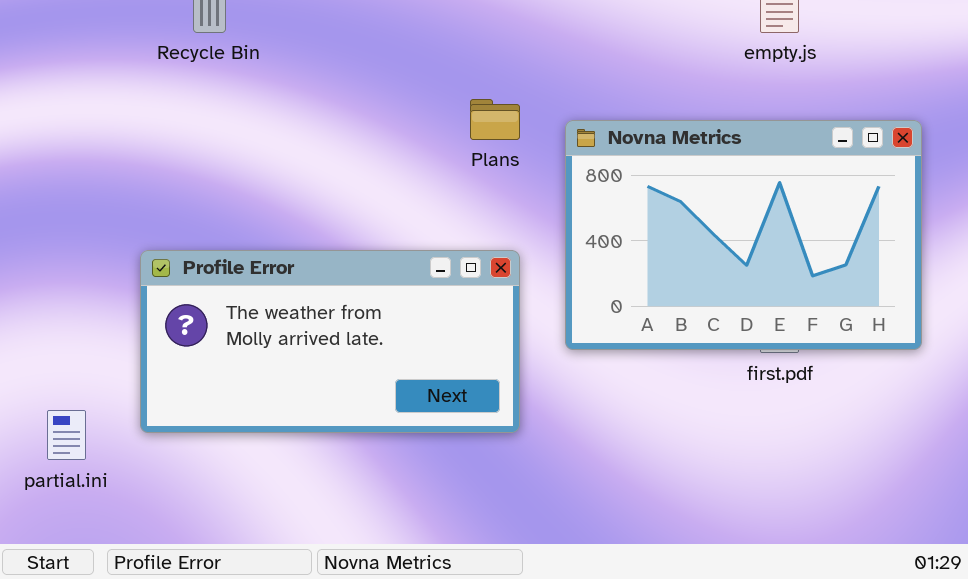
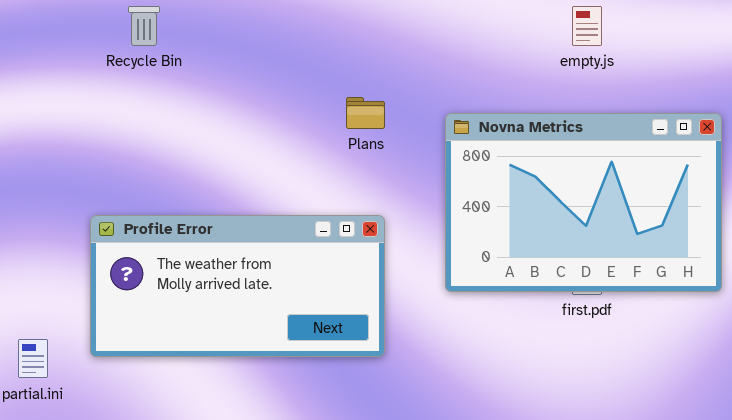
Novna Metrics: [565,120,922,350] -> [445,113,722,292], moved

